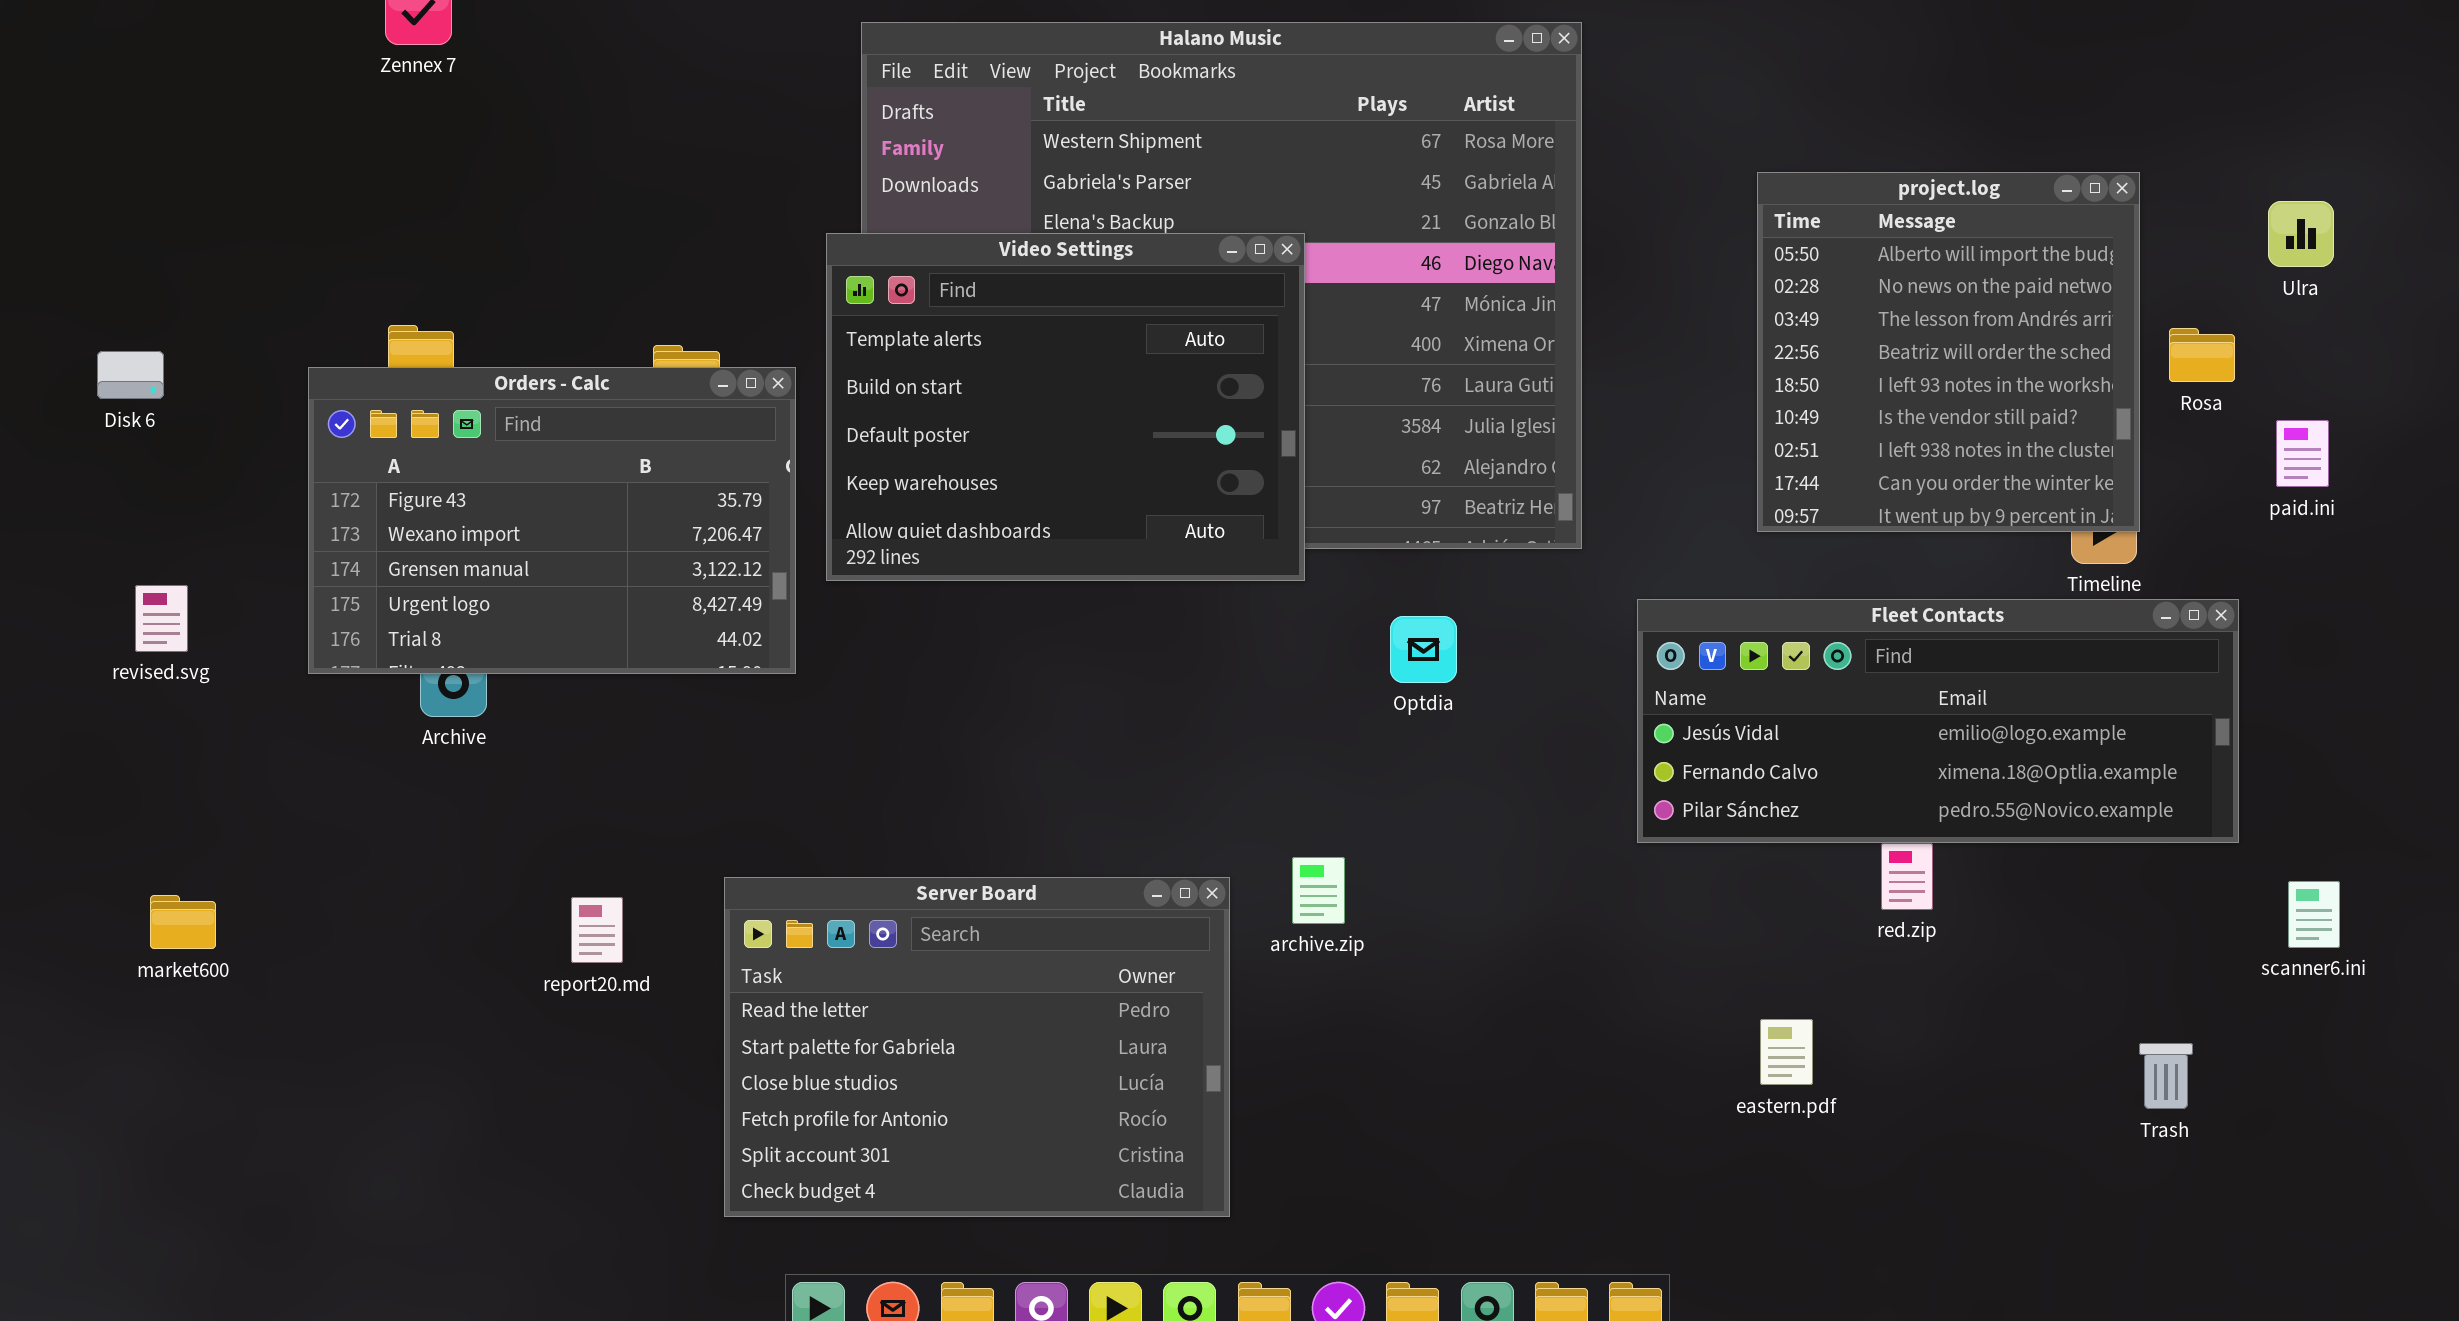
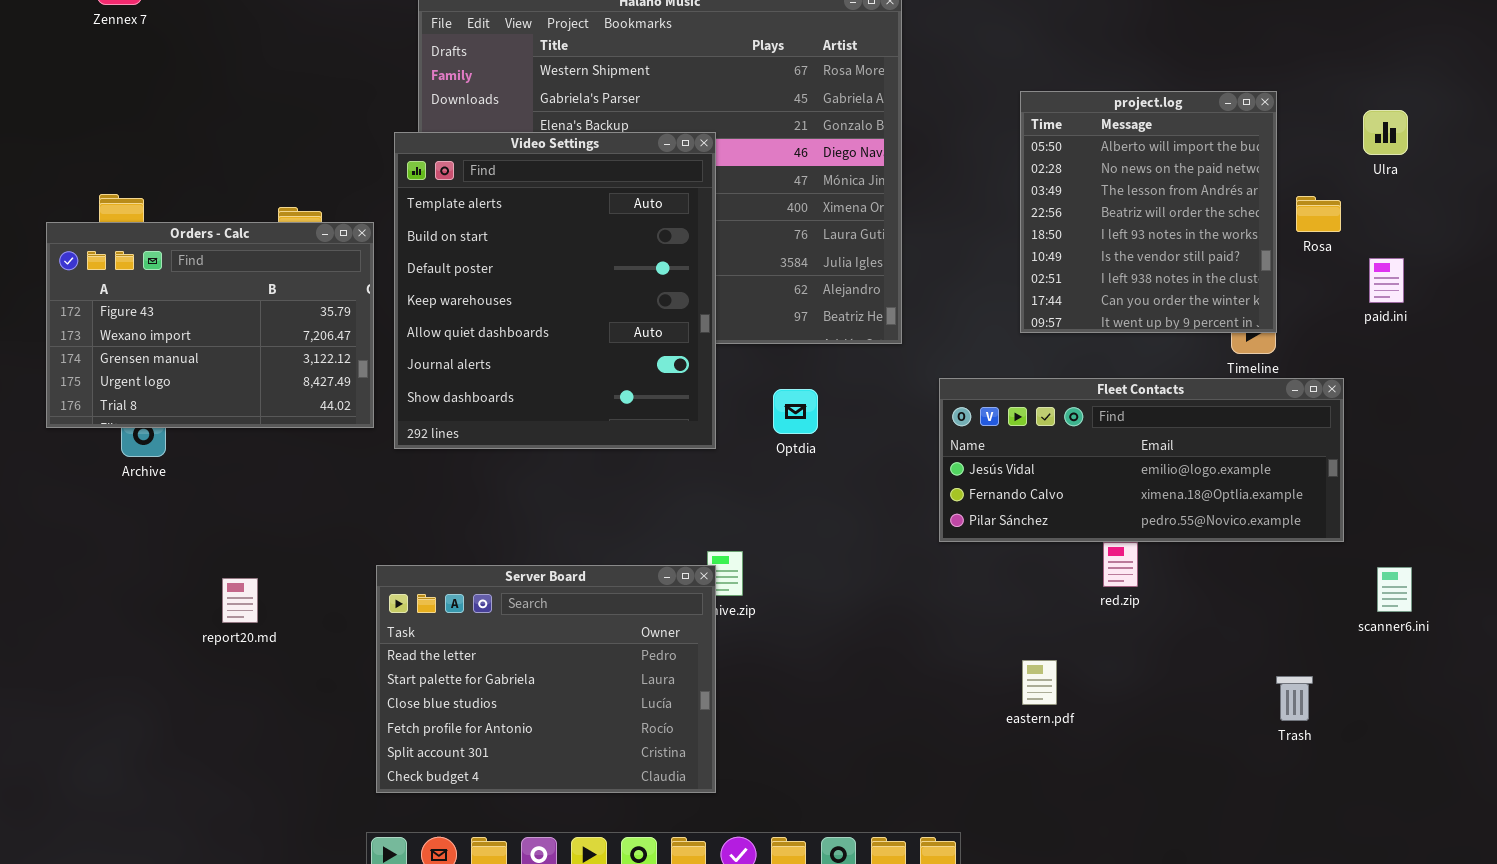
Video Settings: [826,233,1305,581] -> [394,132,716,449], resized
Server Board: [724,877,1230,1217] -> [376,565,716,793], moved

